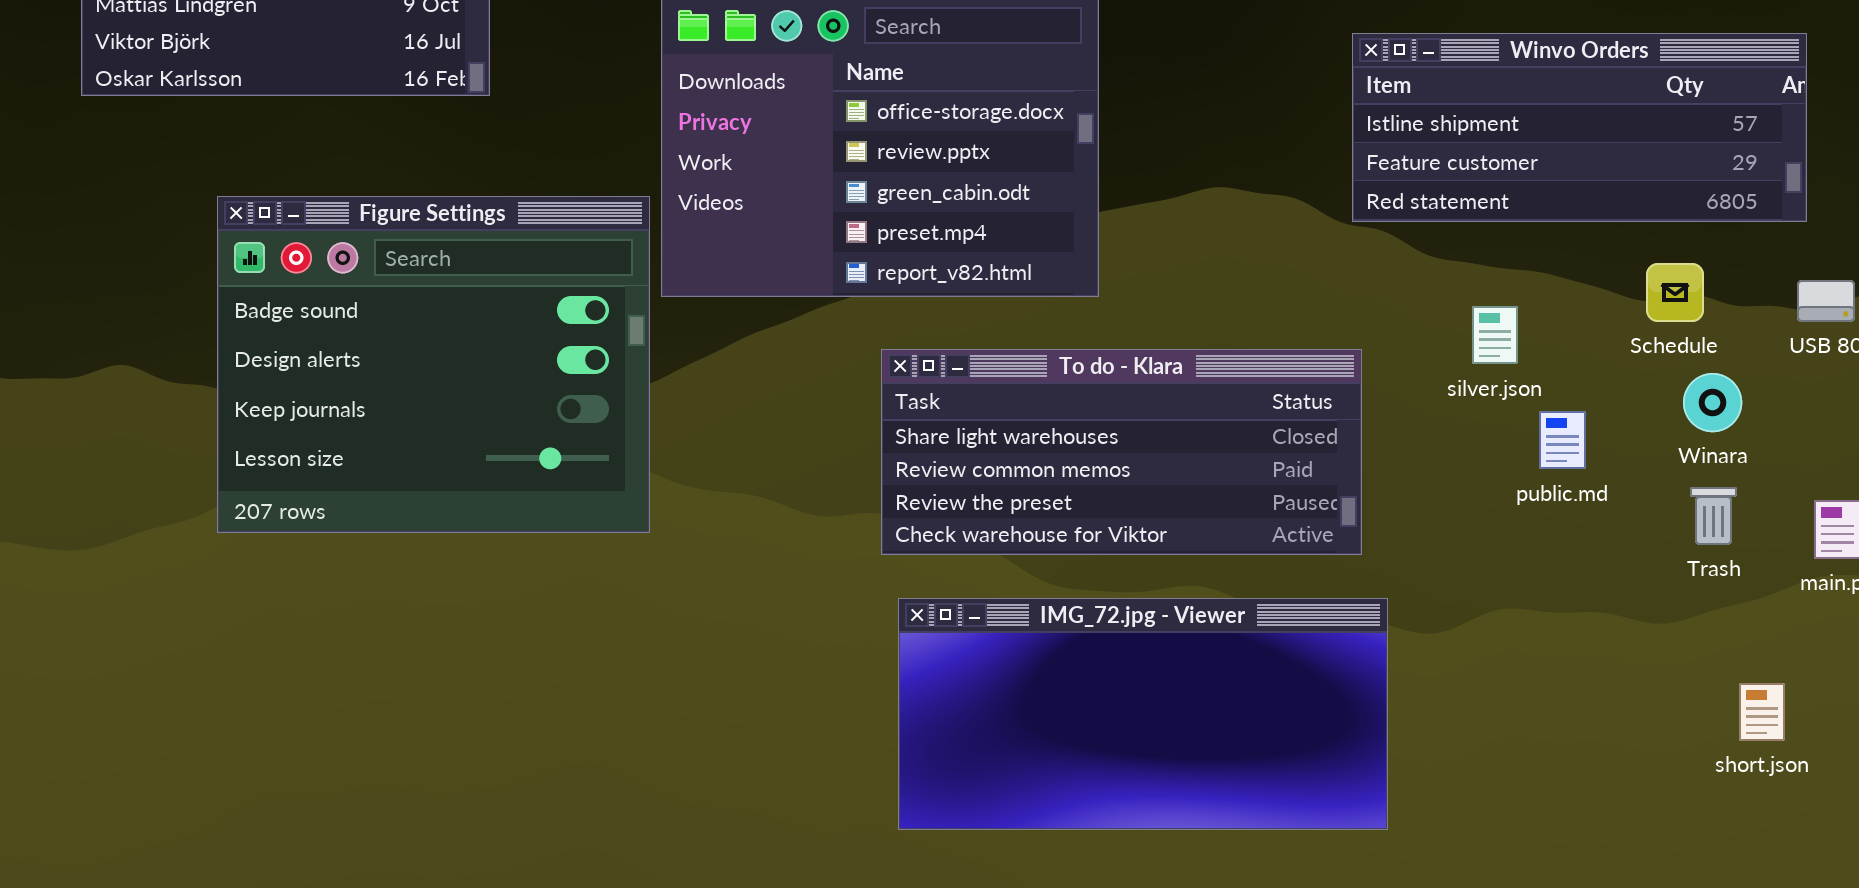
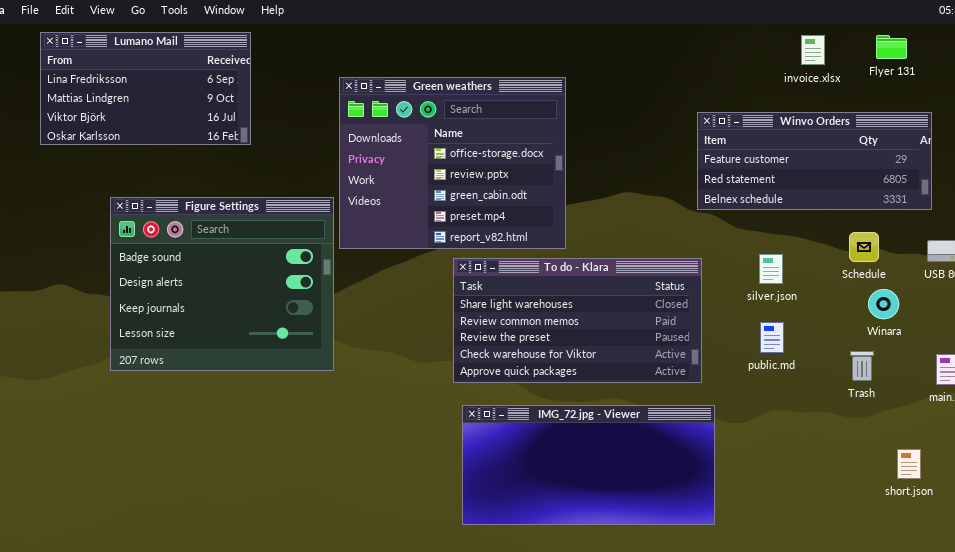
Winvo Orders: [1352,33,1807,222] -> [697,112,932,210], scrolled down 1 row
To do - Klara: [881,349,1362,555] -> [453,258,702,383], resized
public.md: [1539,411,1586,469] -> [760,322,784,353], moved
Trash: [1690,487,1737,545] -> [850,351,874,381], moved

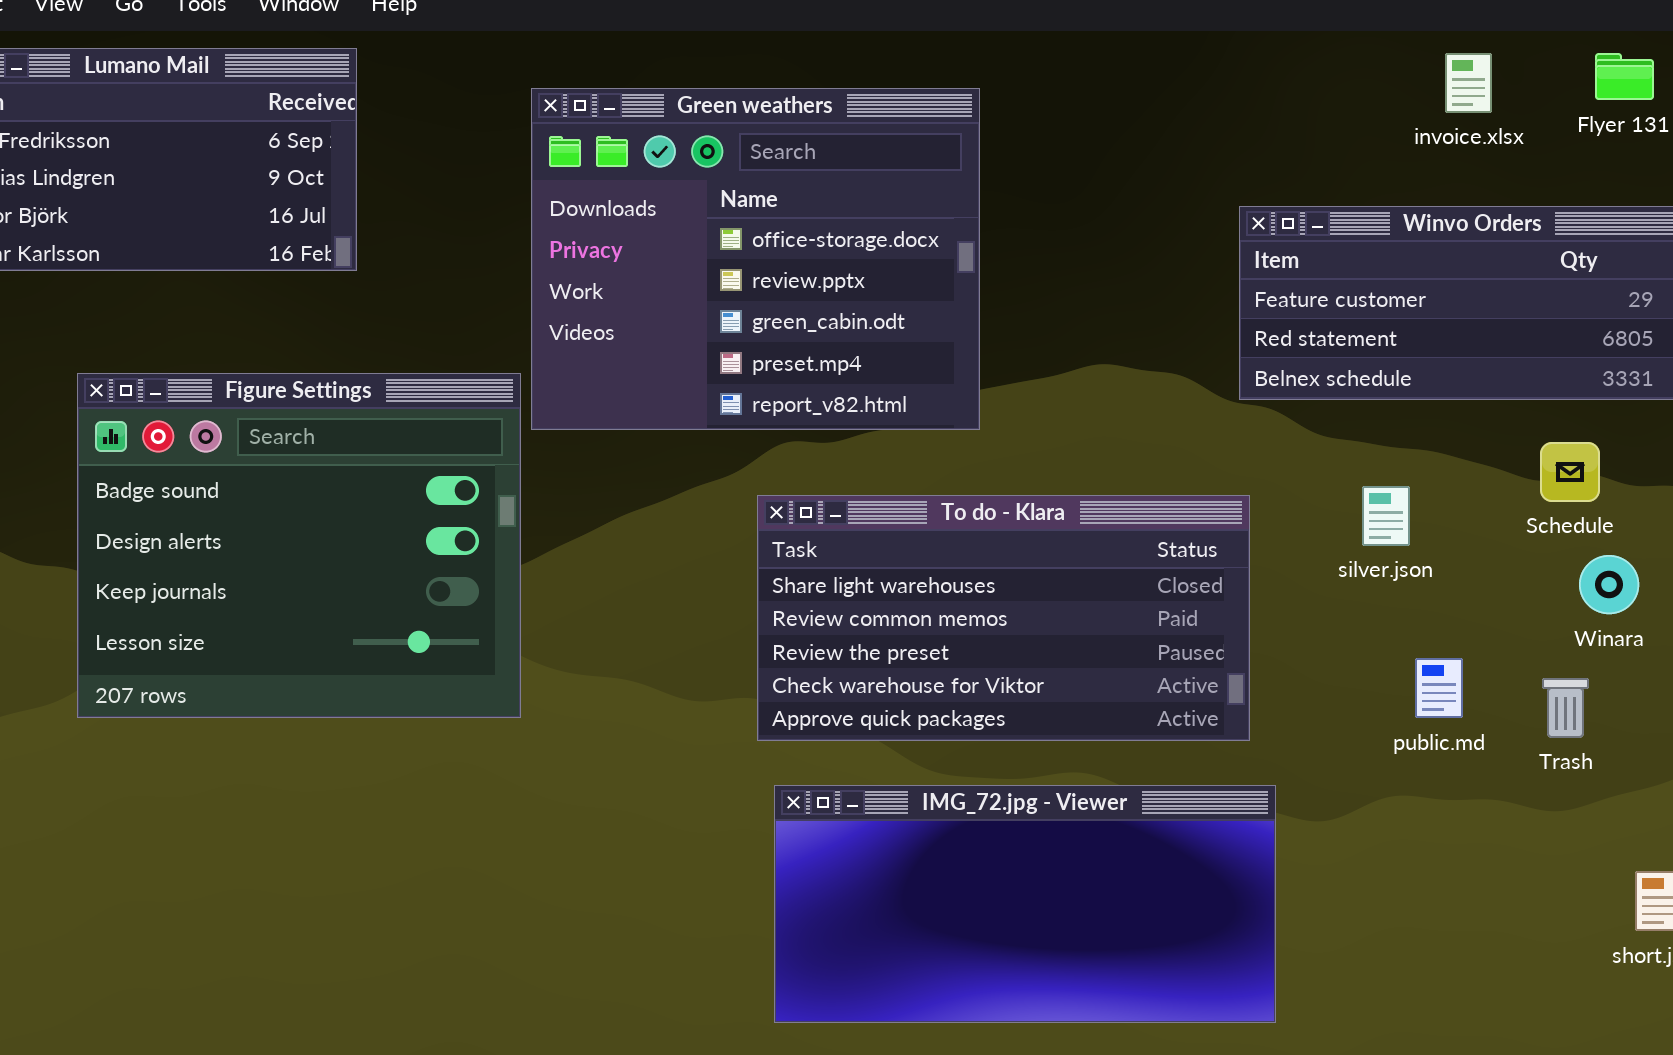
Green weathers: [339,77,566,249] -> [531,88,980,430], moved
public.md: [760,322,784,353] -> [1415,658,1463,718], moved

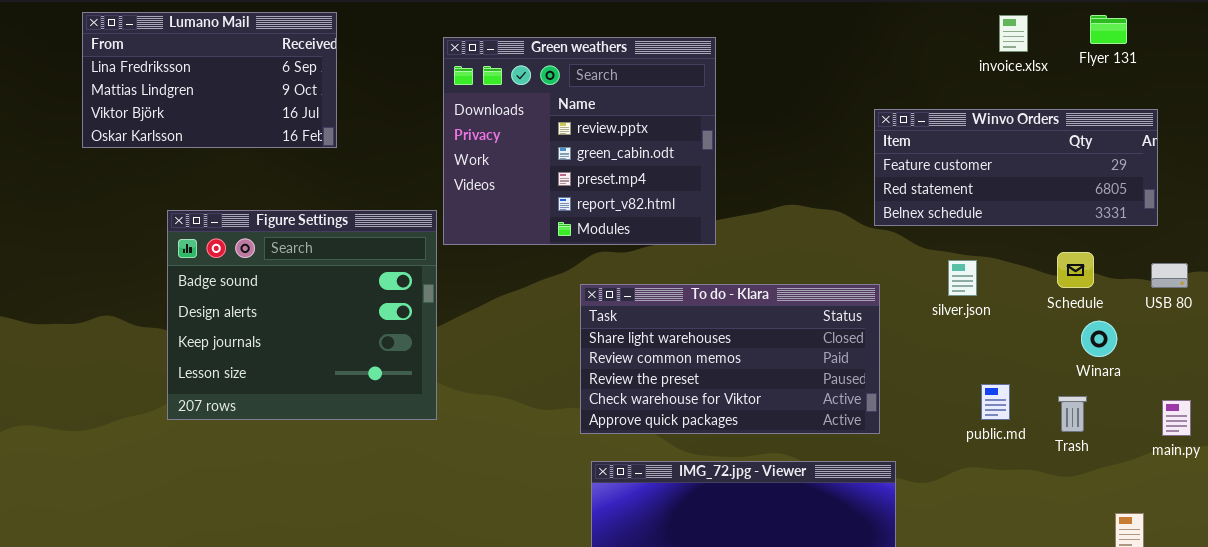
Green weathers: [531,88,980,430] -> [443,37,716,245], scrolled down 1 row
silver.json: [1362,486,1410,546] -> [948,260,977,296], moved

